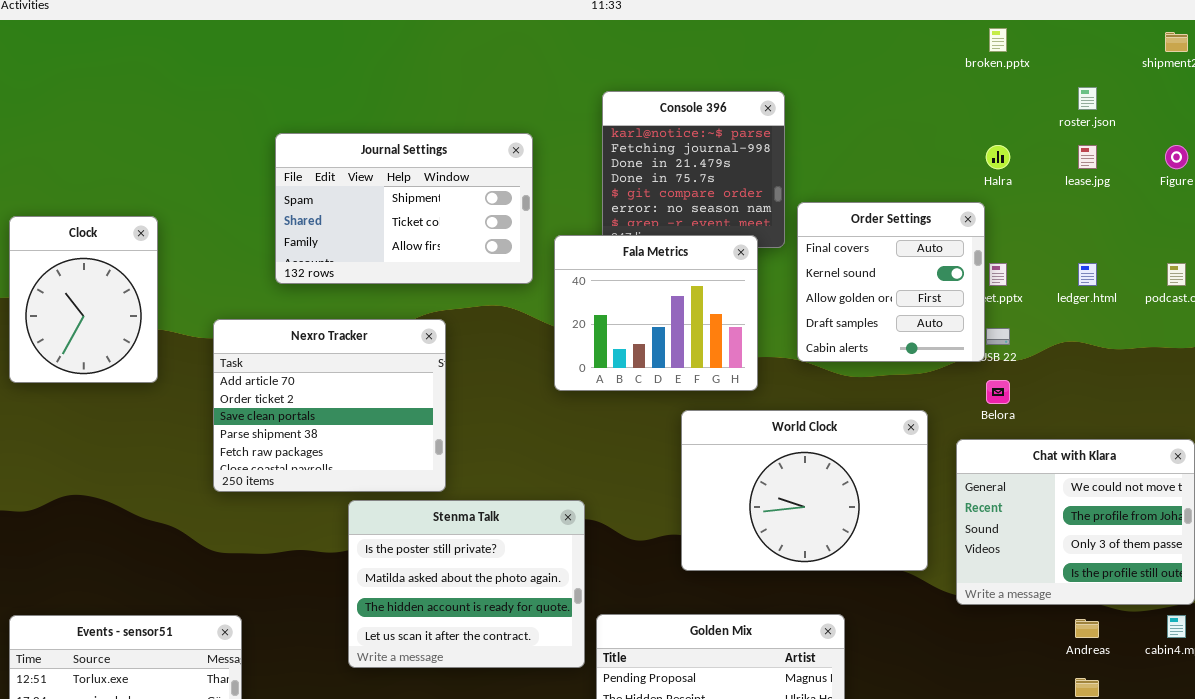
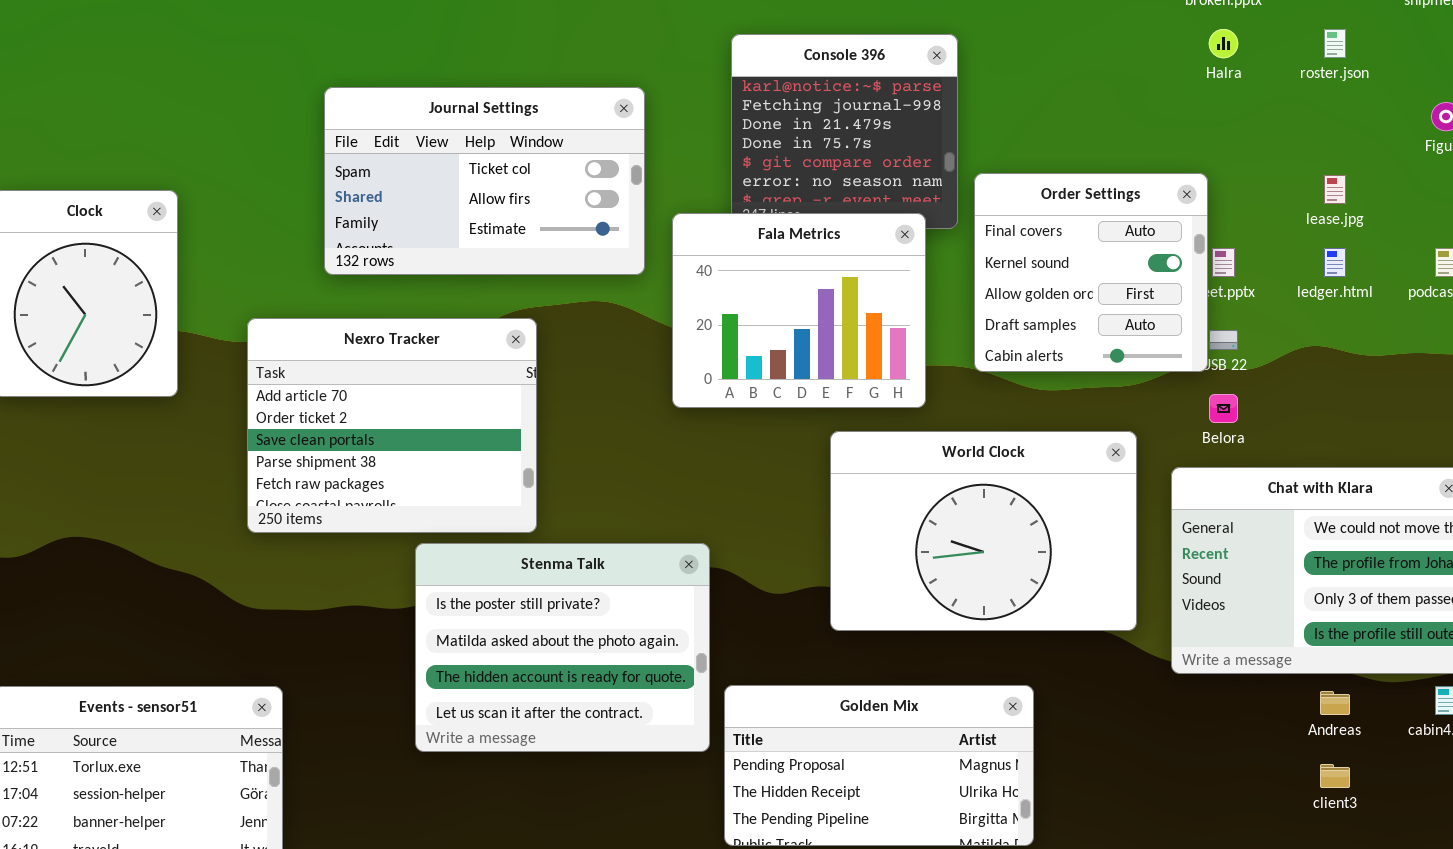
Journal Settings: [275,133,533,284] -> [324,87,645,275], scrolled down 1 row
Halra: [986,145,1010,169] -> [1209,29,1238,58], moved
lease.jpg: [1078,145,1097,169] -> [1324,175,1346,204], moved

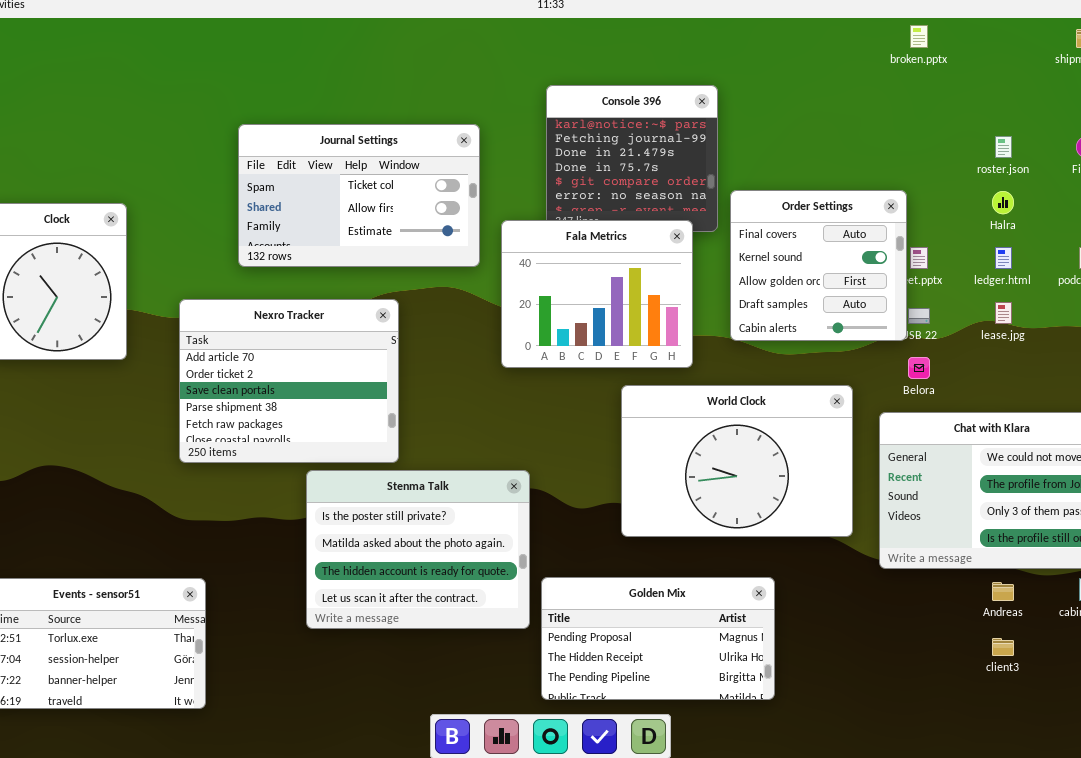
Halra: [1209,29,1238,58] -> [992,191,1014,214], moved
roster.json: [1324,29,1346,58] -> [995,136,1012,158], moved
lease.jpg: [1324,175,1346,204] -> [995,302,1012,324], moved

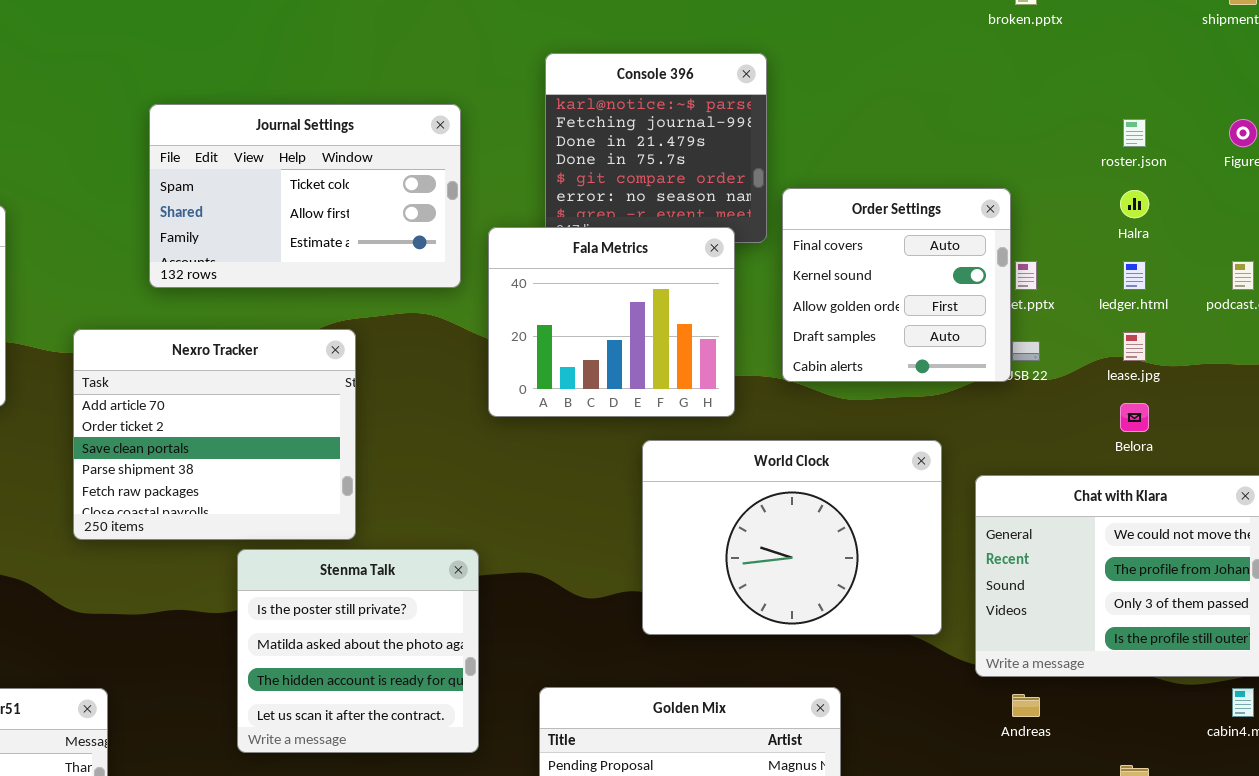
Belora: [908,357,930,379] -> [1120,403,1149,432], moved
Stenma Talk: [306,470,530,629] -> [237,549,479,753], resized
Andreas: [992,582,1014,601] -> [1012,694,1040,717], moved

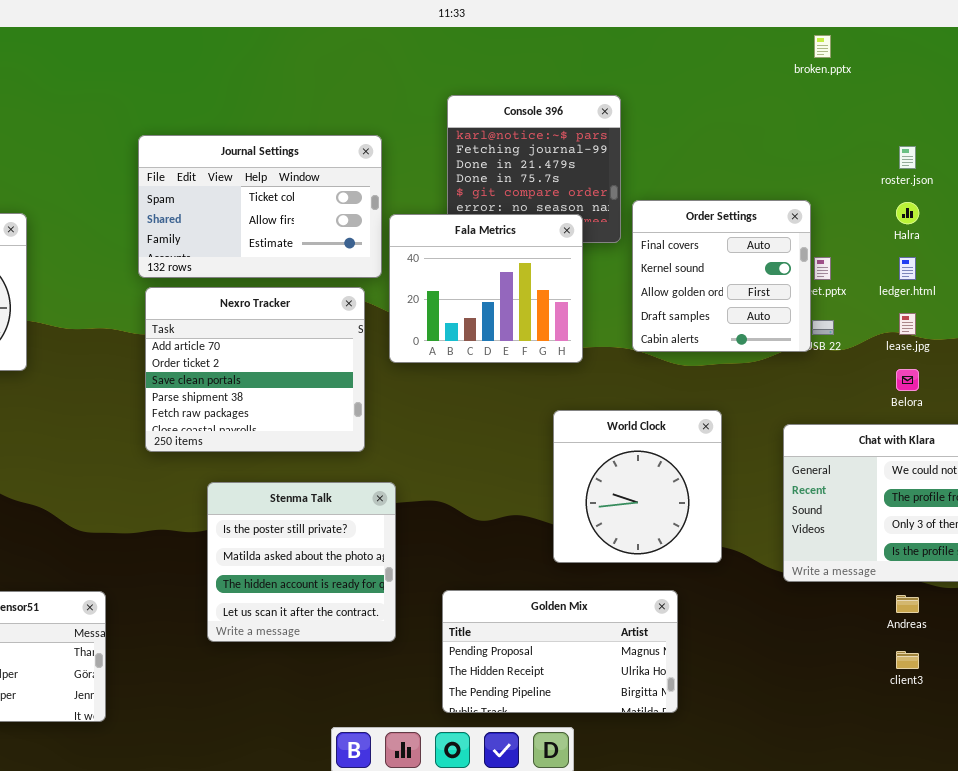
Fala Metrics: [488,227,735,417] -> [389,214,583,363], moved
Nexro Tracker: [73,329,356,540] -> [145,287,365,452], moved
World Clock: [642,440,942,635] -> [553,410,722,563], moved, resized
Andreas: [1012,694,1040,717] -> [896,595,919,613], moved

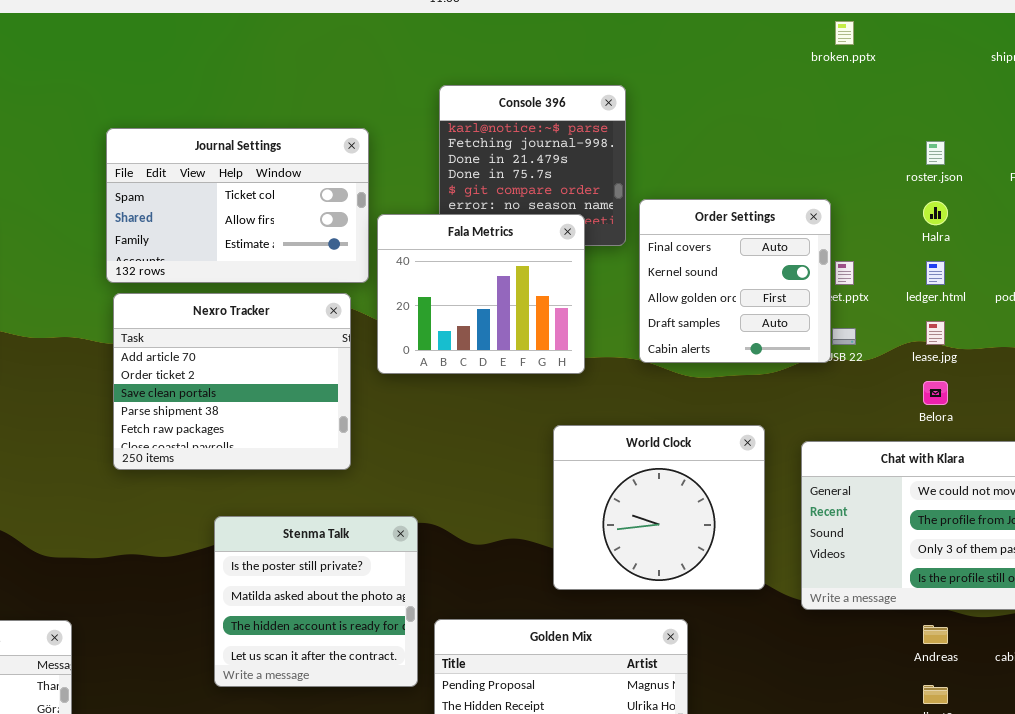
World Clock: [553,410,722,563] -> [553,425,765,590], resized
Stenma Talk: [207,482,396,642] -> [214,516,418,687], moved

